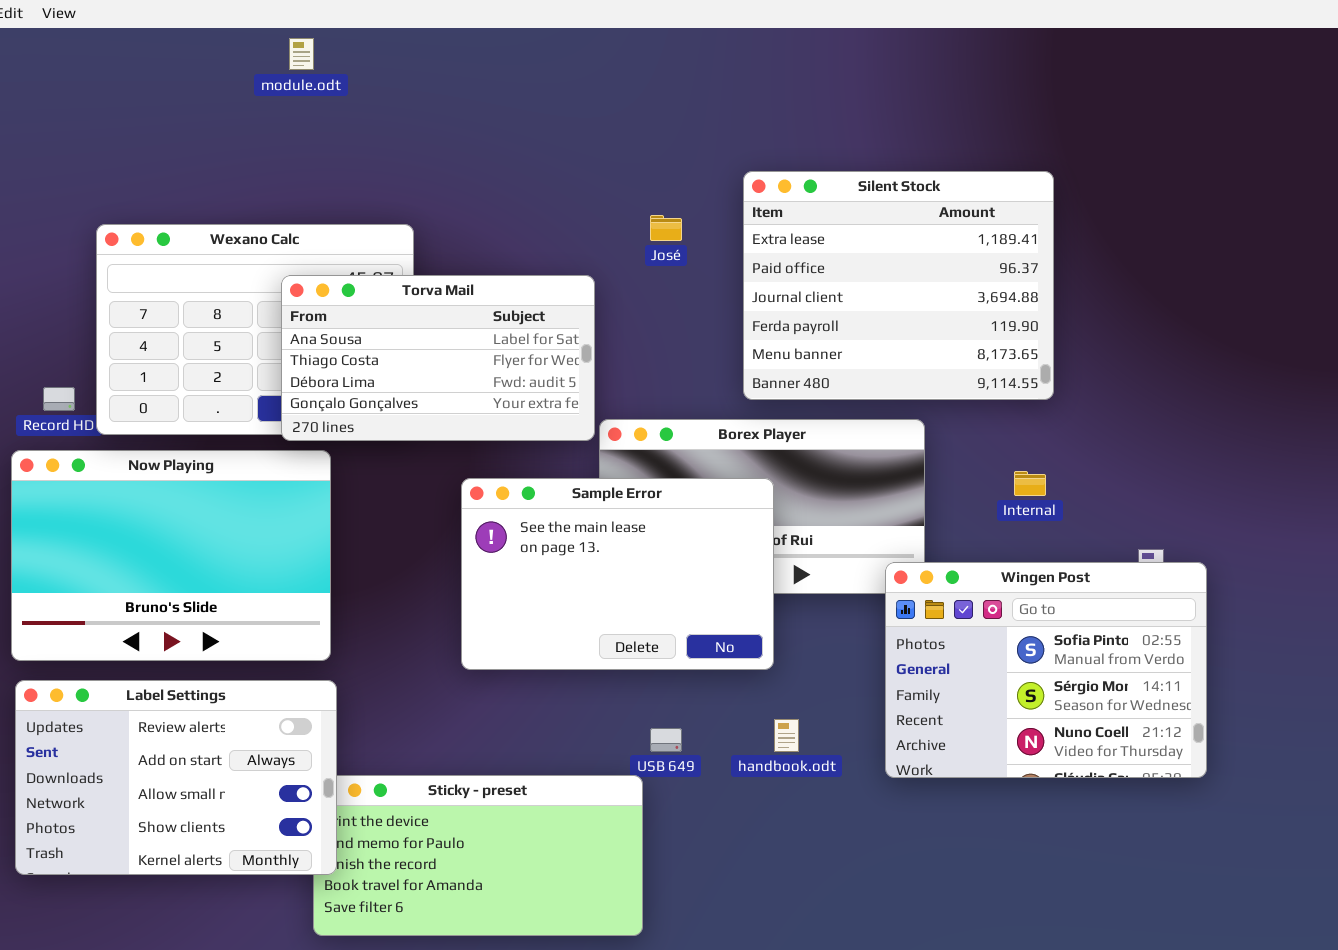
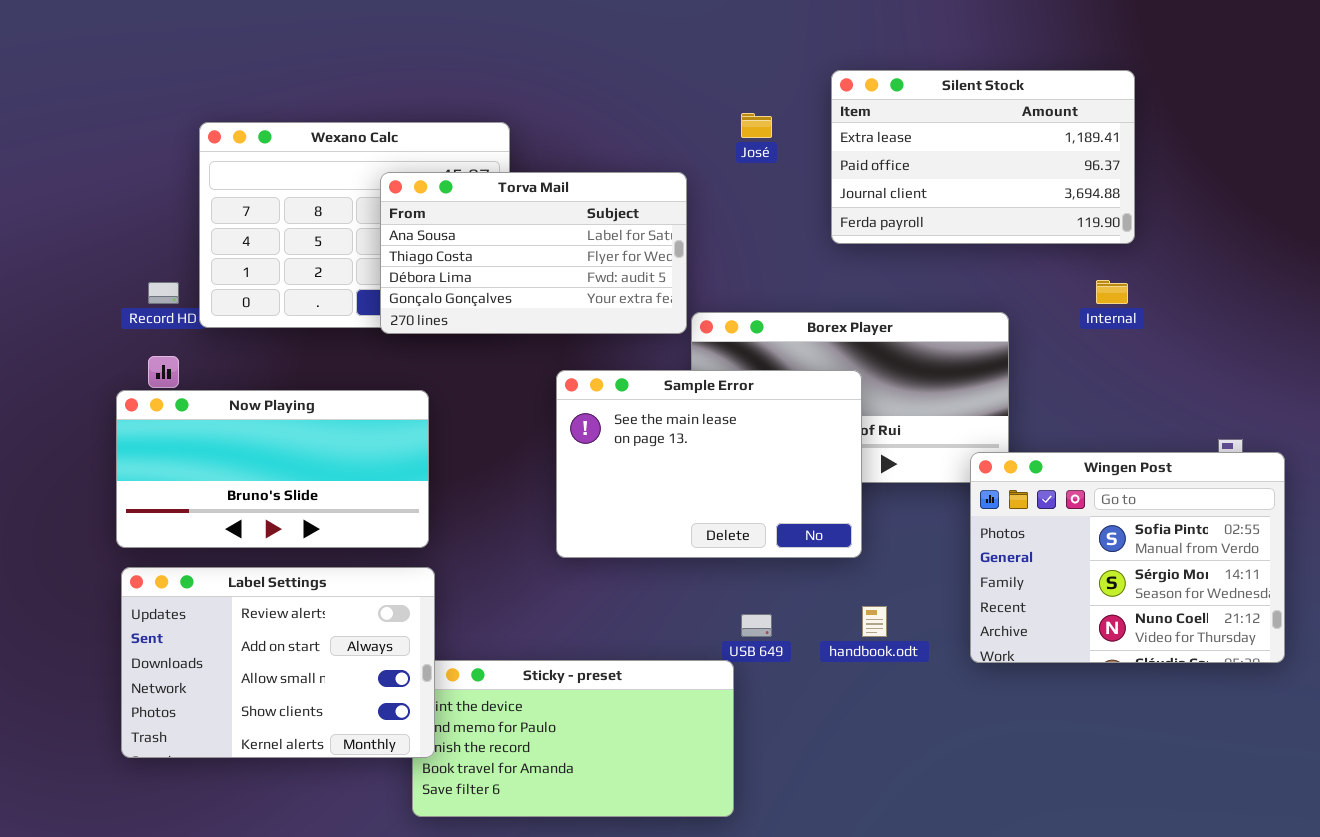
Silent Stock: [743,171,1054,400] -> [831,70,1135,244], resized
Now Playing: [11,450,331,661] -> [116,390,429,548], resized
Internal: [1014,471,1046,496] -> [1096,280,1128,304], moved

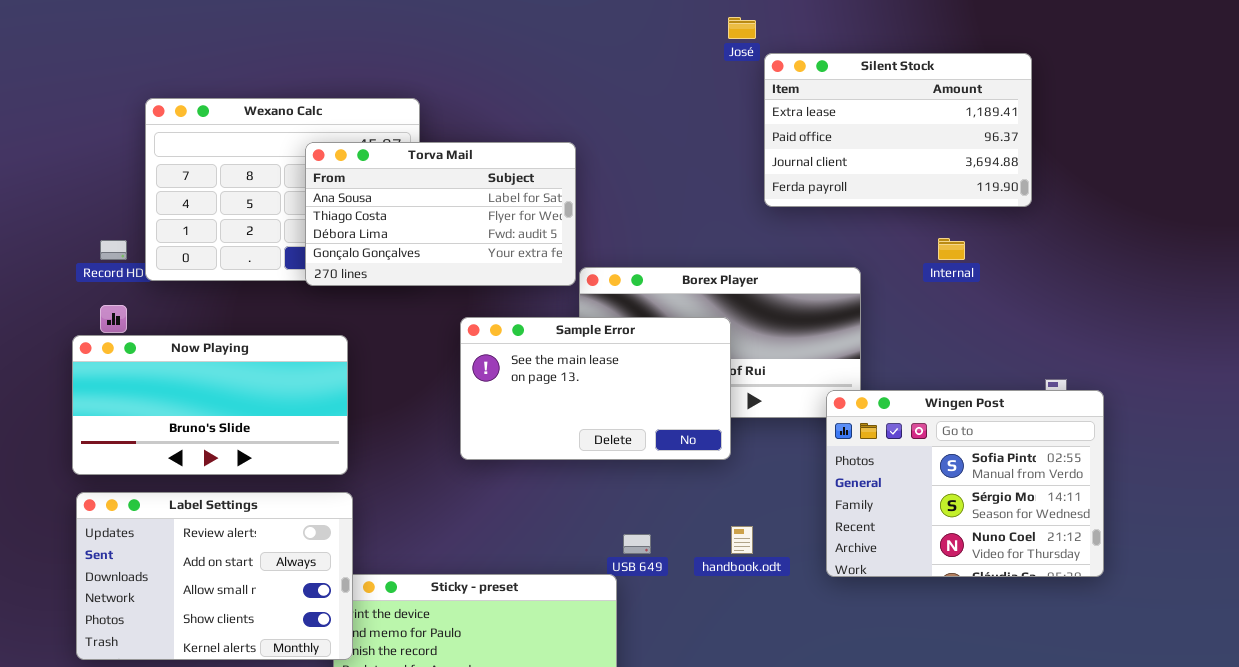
Silent Stock: [831,70,1135,244] -> [764,53,1032,207], moved
José: [741,113,772,138] -> [728,17,756,39], moved
Sample Error: [556,370,862,558] -> [460,317,731,460], resized

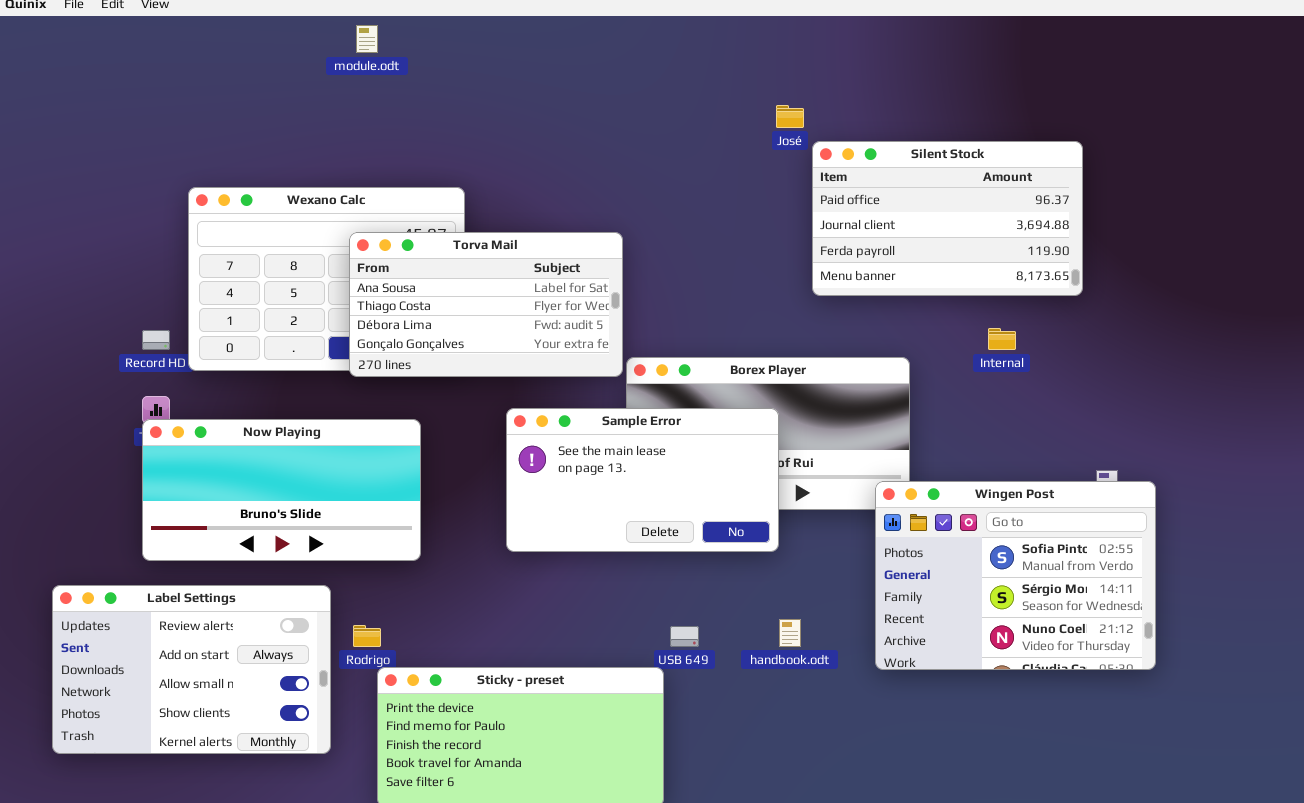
Silent Stock: [764,53,1032,207] -> [812,141,1083,296], scrolled down 1 row
Now Playing: [72,335,348,475] -> [142,419,421,561], moved
Label Settings: [76,492,353,660] -> [52,585,331,754], moved

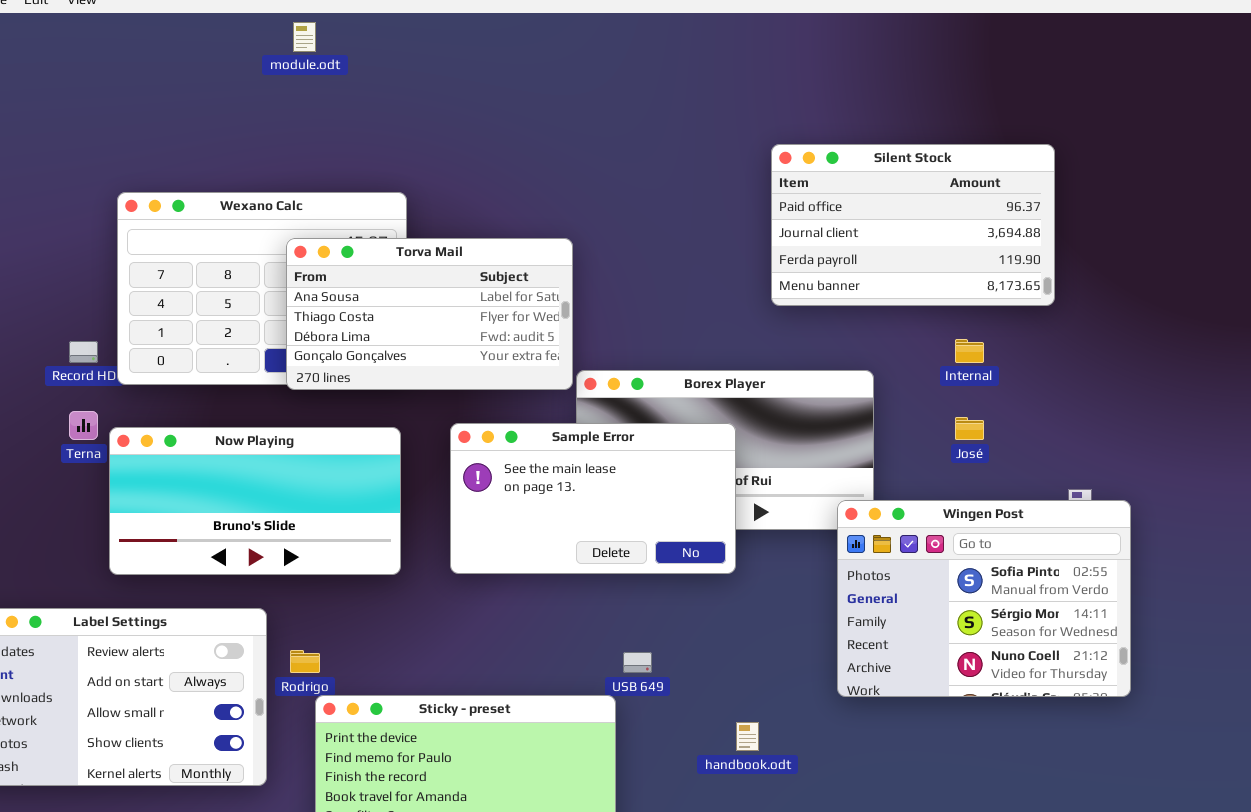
José: [776,105,804,128] -> [955,417,984,440], moved
Now Playing: [142,419,421,561] -> [109,427,401,575], moved
handbook.odt: [779,619,801,647] -> [736,722,759,751], moved

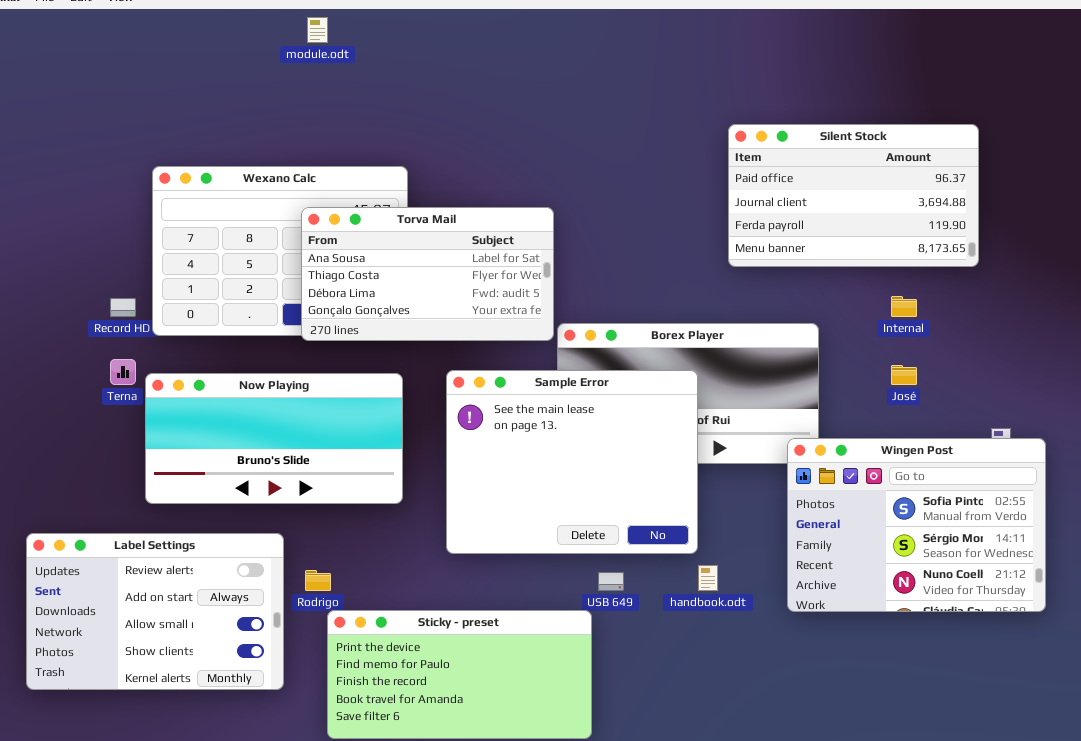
Sample Error: [450,423,736,574] -> [446,370,698,554], resized
handbook.odt: [736,722,759,751] -> [698,565,718,591], moved

